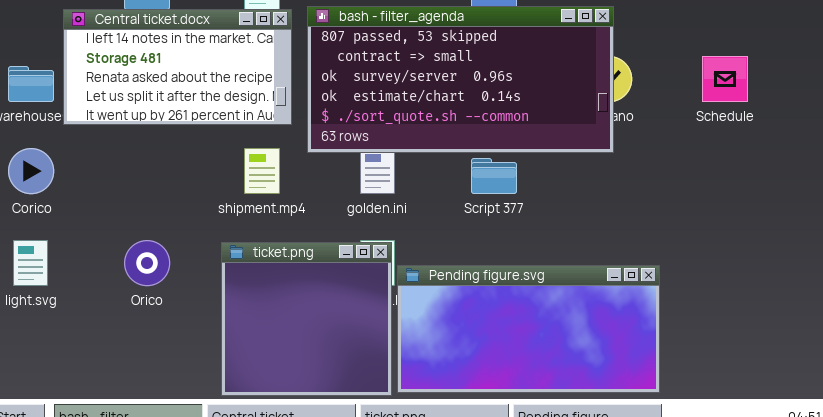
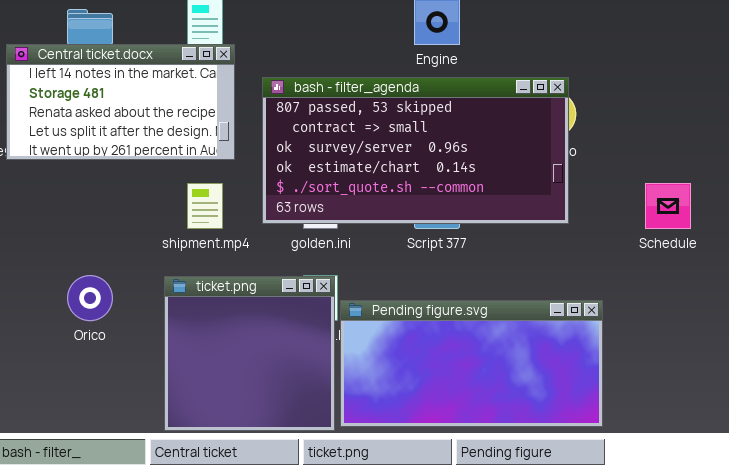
bash - filter_agenda: [307,6,614,153] -> [262,77,569,224], moved
Schedule: [702,56,748,102] -> [645,183,691,229], moved

